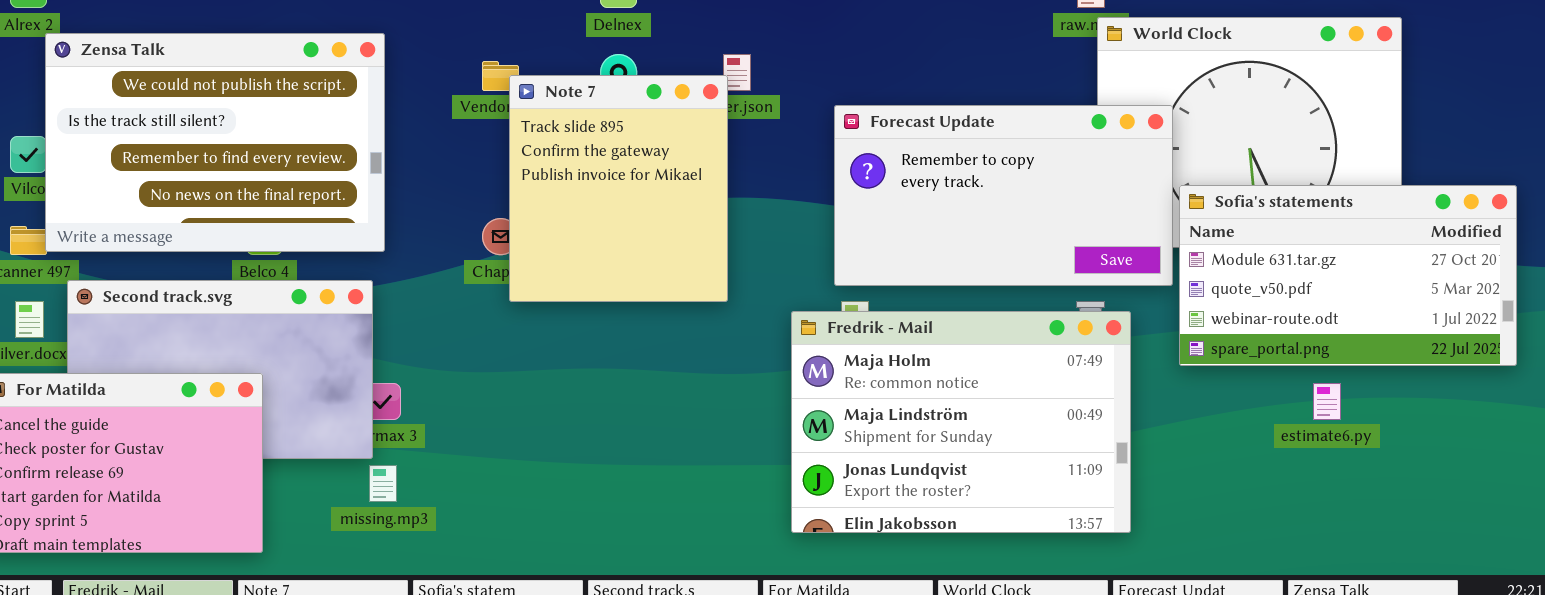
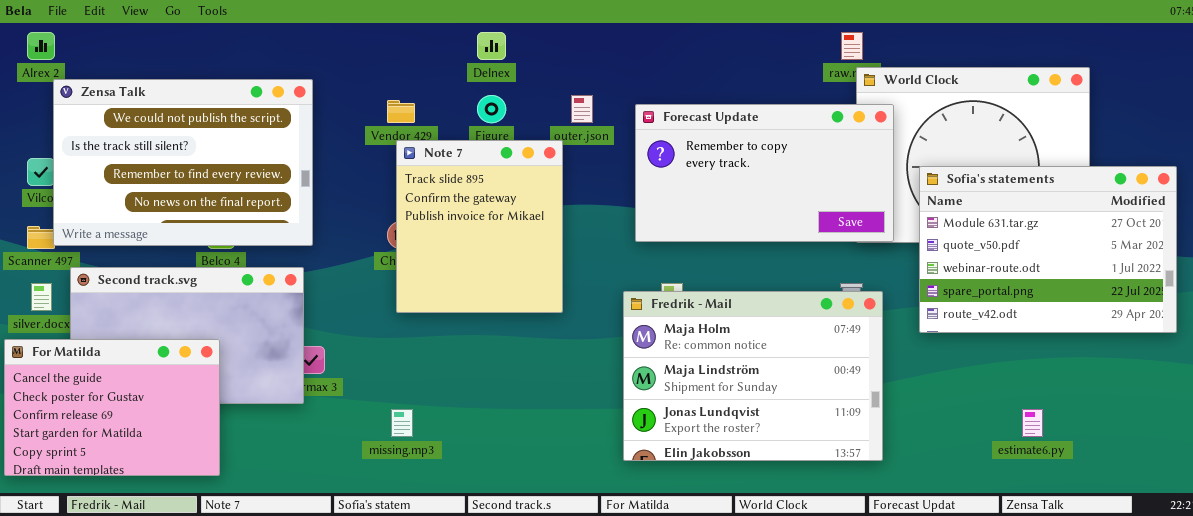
Note 7: [509,75,728,302] -> [396,140,563,313], moved
Forecast Update: [834,105,1173,286] -> [635,104,894,242], moved
Sofia's statements: [1179,185,1517,366] -> [919,166,1177,333], resized
estimate6.py: [1313,383,1341,420] -> [1022,409,1043,437], moved
missing.mp3: [369,465,397,502] -> [391,409,413,437], moved

